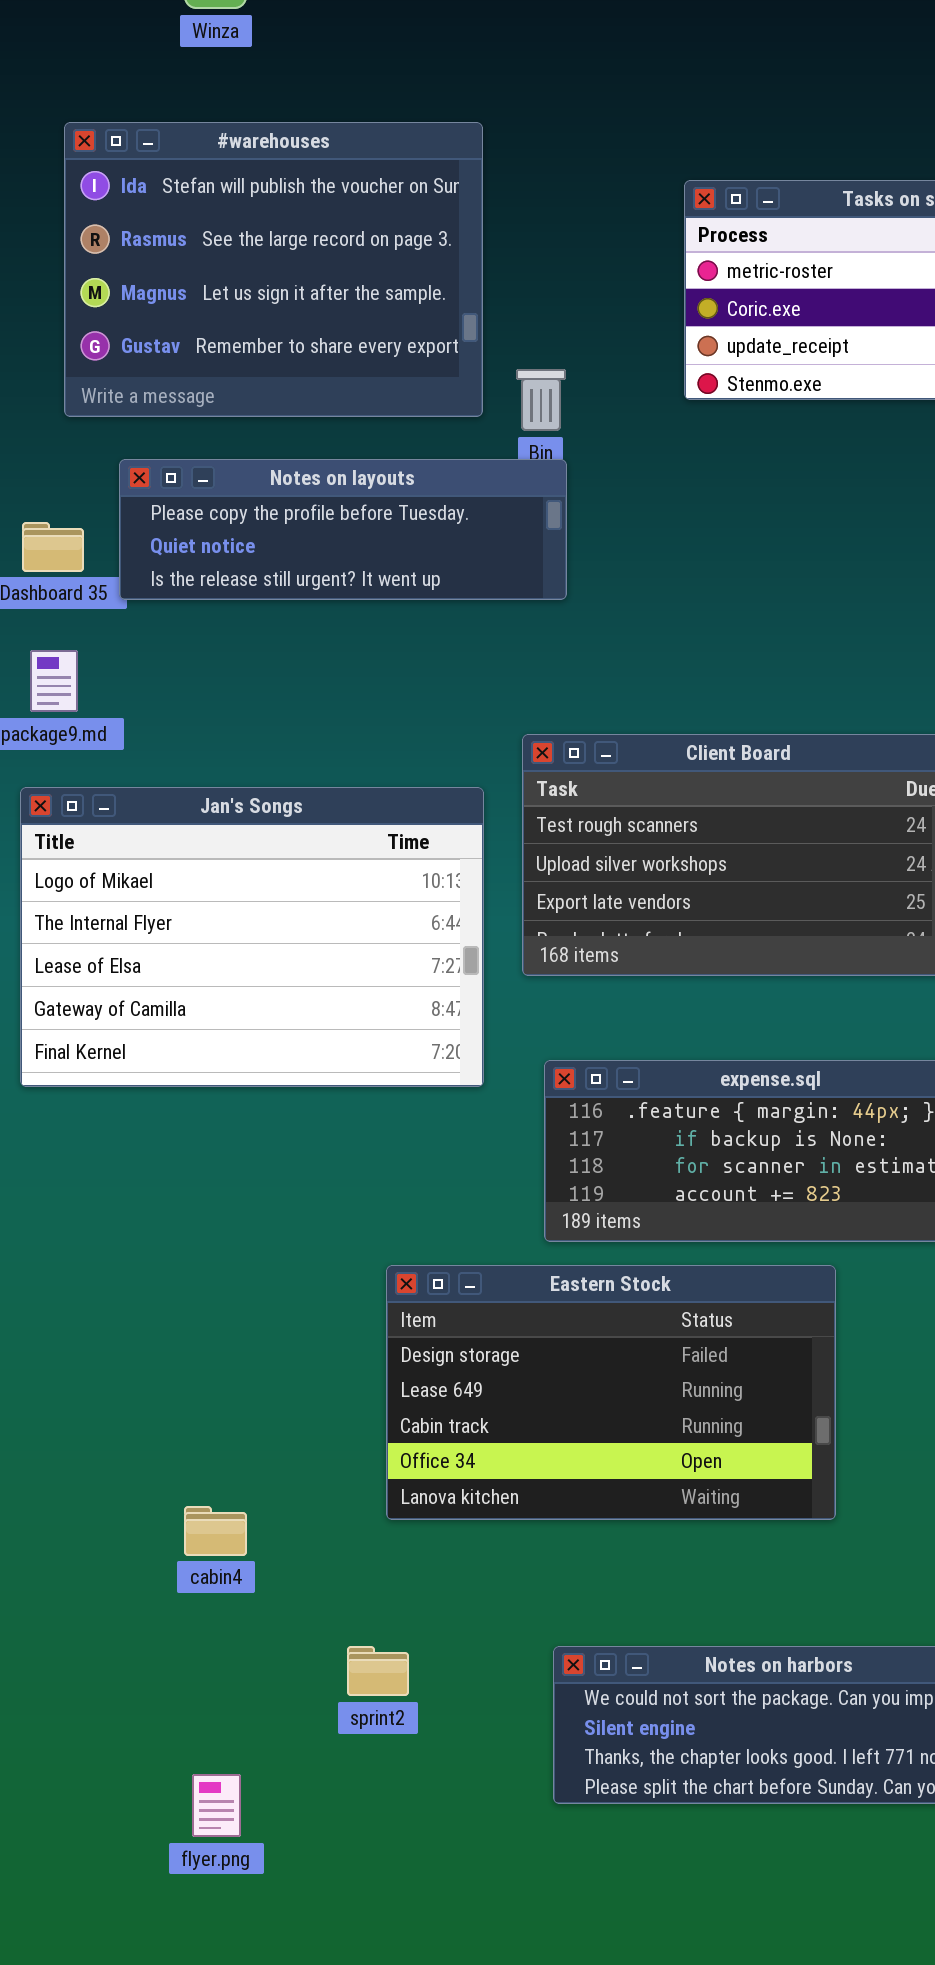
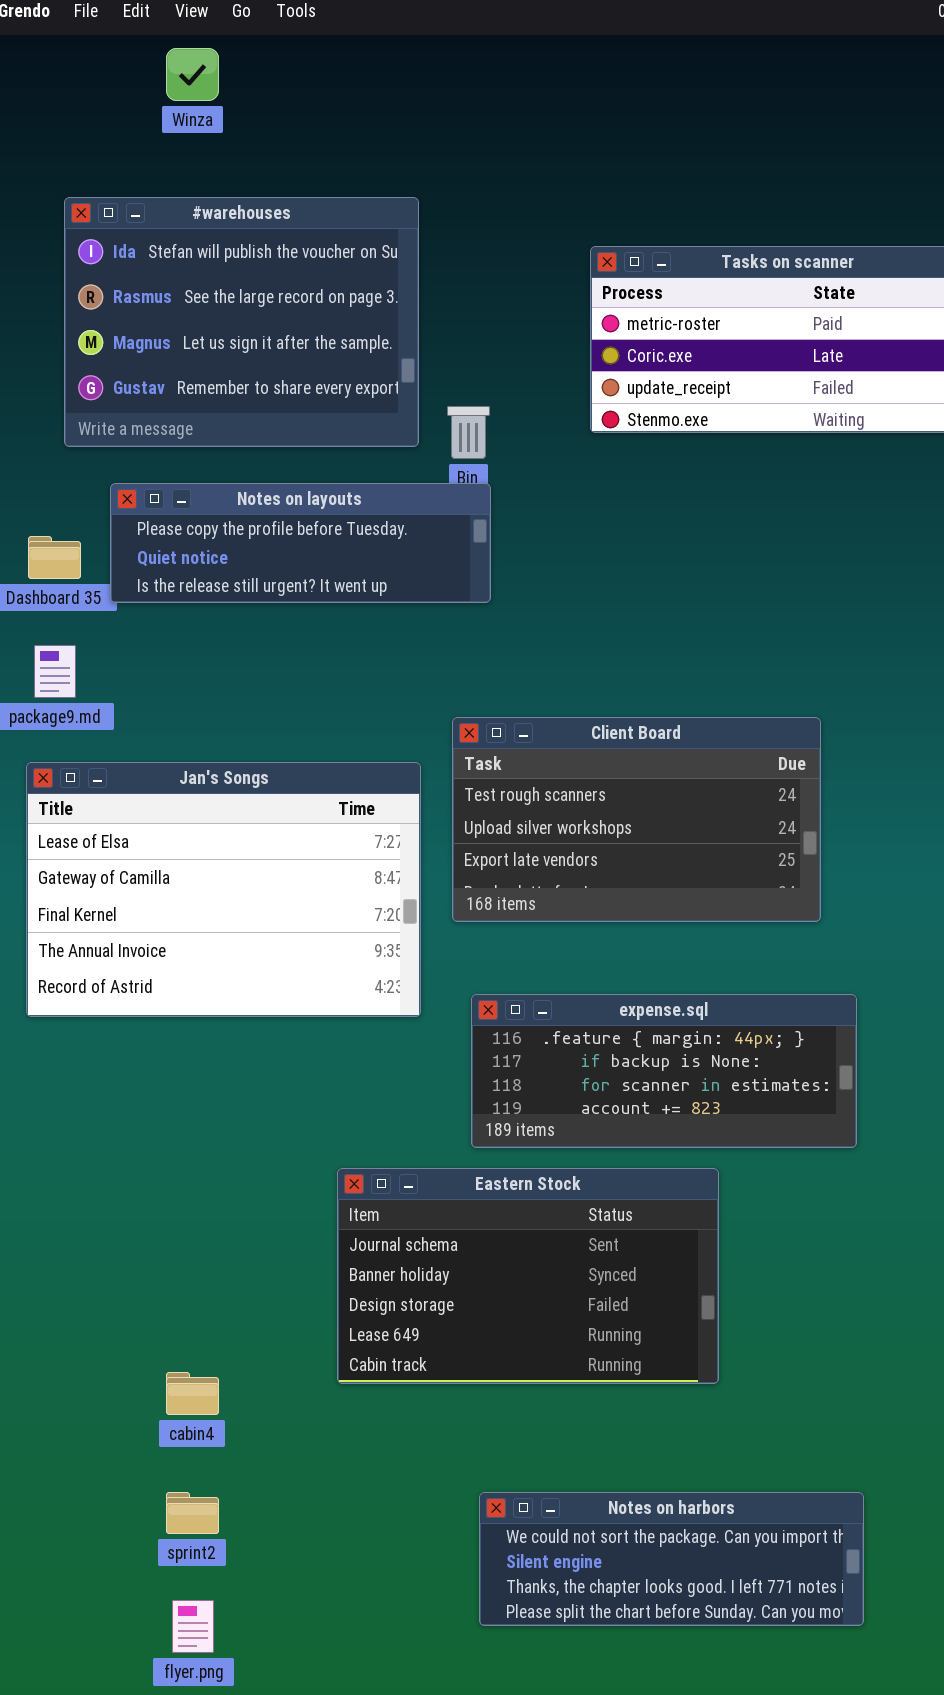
Jan's Songs: [20,787,484,1087] -> [26,762,421,1017], scrolled down 2 rows
Eastern Stock: [386,1265,836,1520] -> [337,1168,719,1384], scrolled up 2 rows
sprint2: [347,1646,409,1696] -> [166,1492,219,1534], moved

